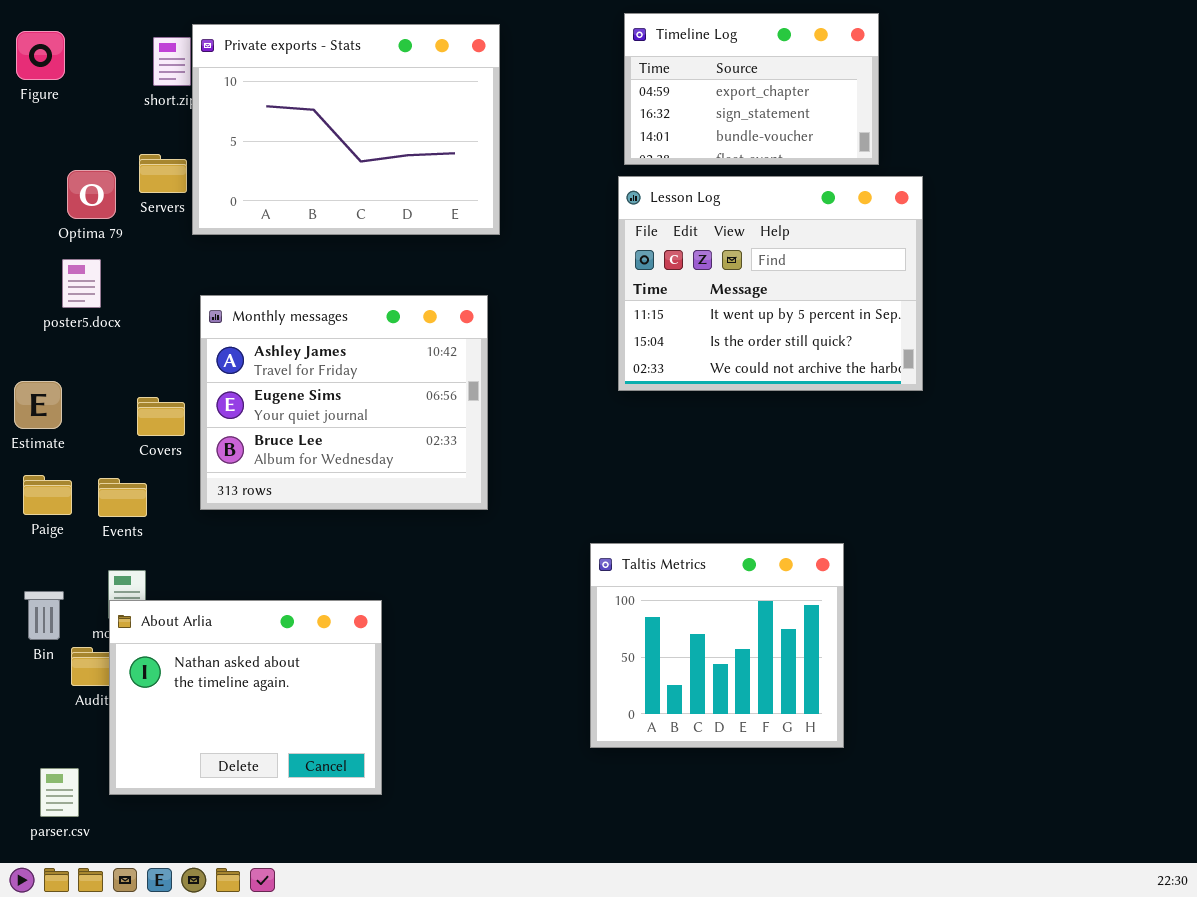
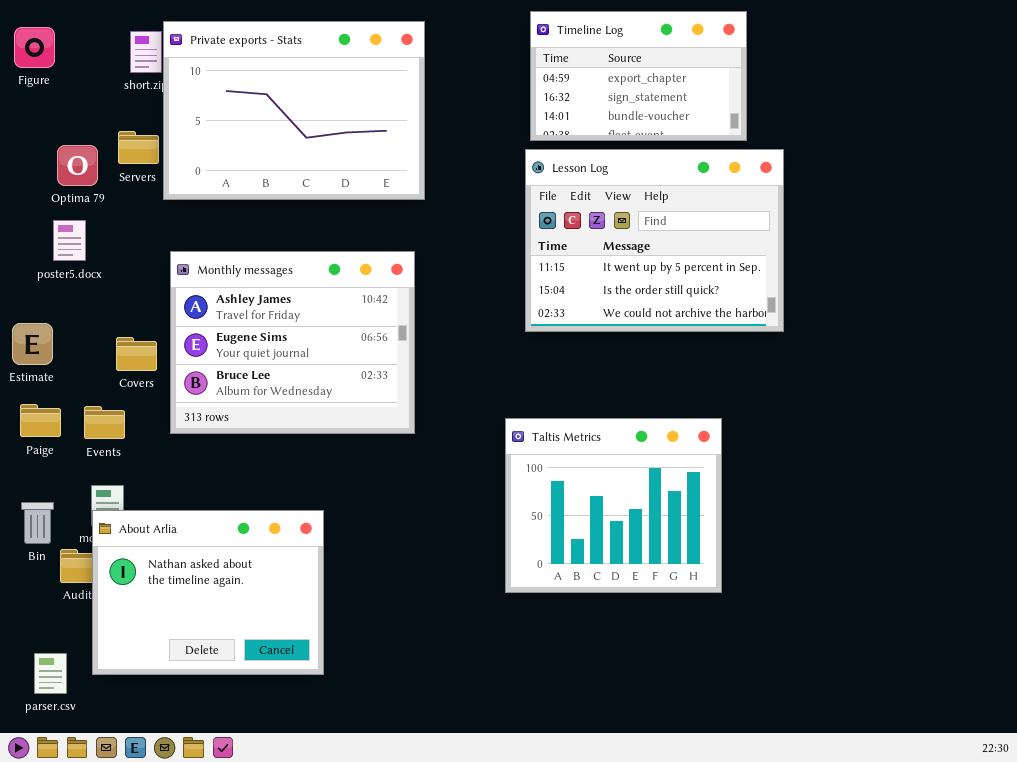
Taltis Metrics: [590,543,844,748] -> [505,418,722,593], moved

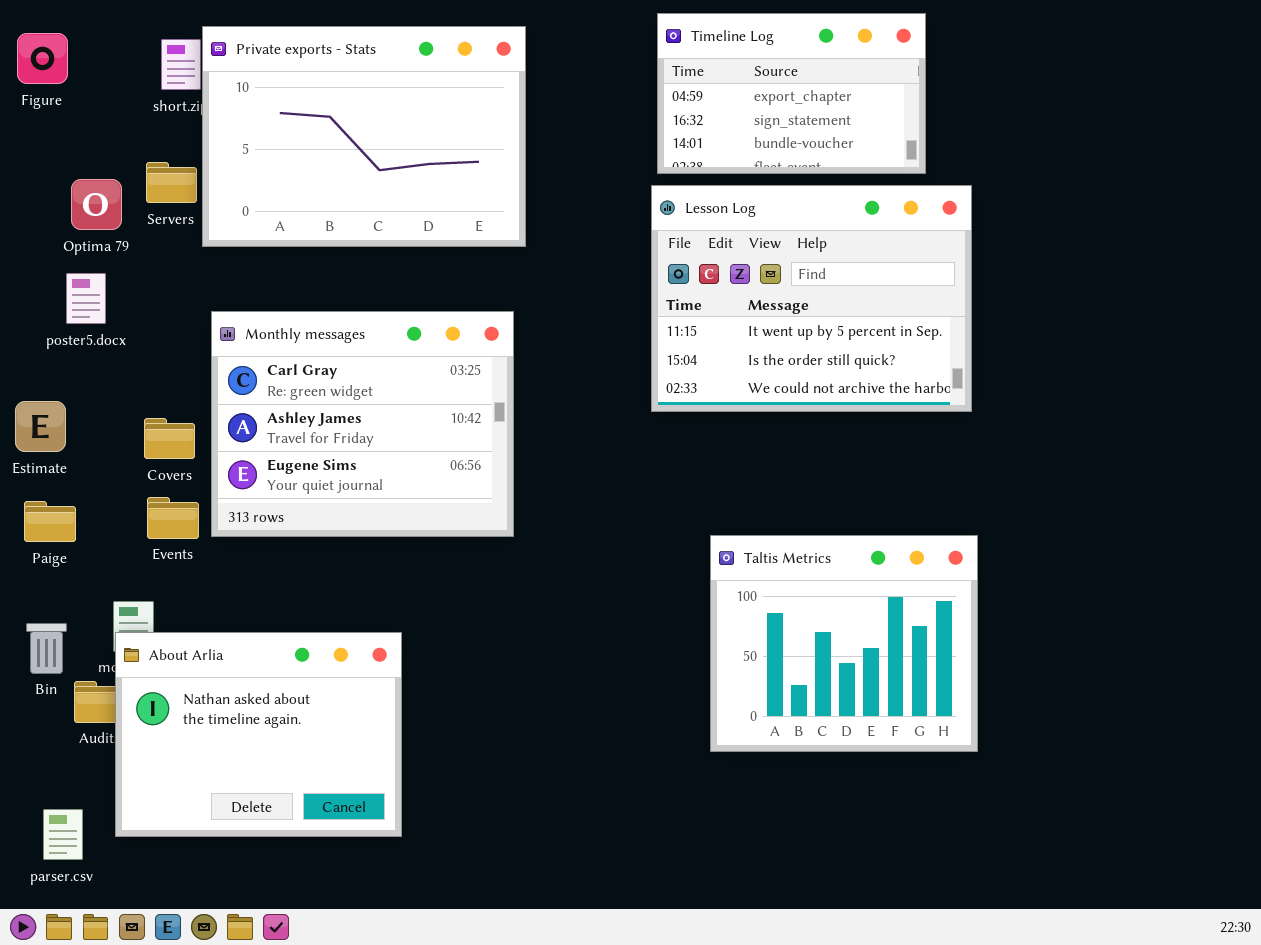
Monthly messages: [170,251,415,434] -> [211,311,514,537], scrolled up 1 row
Events: [84,406,125,439] -> [147,497,199,539], moved
Taltis Metrics: [505,418,722,593] -> [710,535,978,752], moved

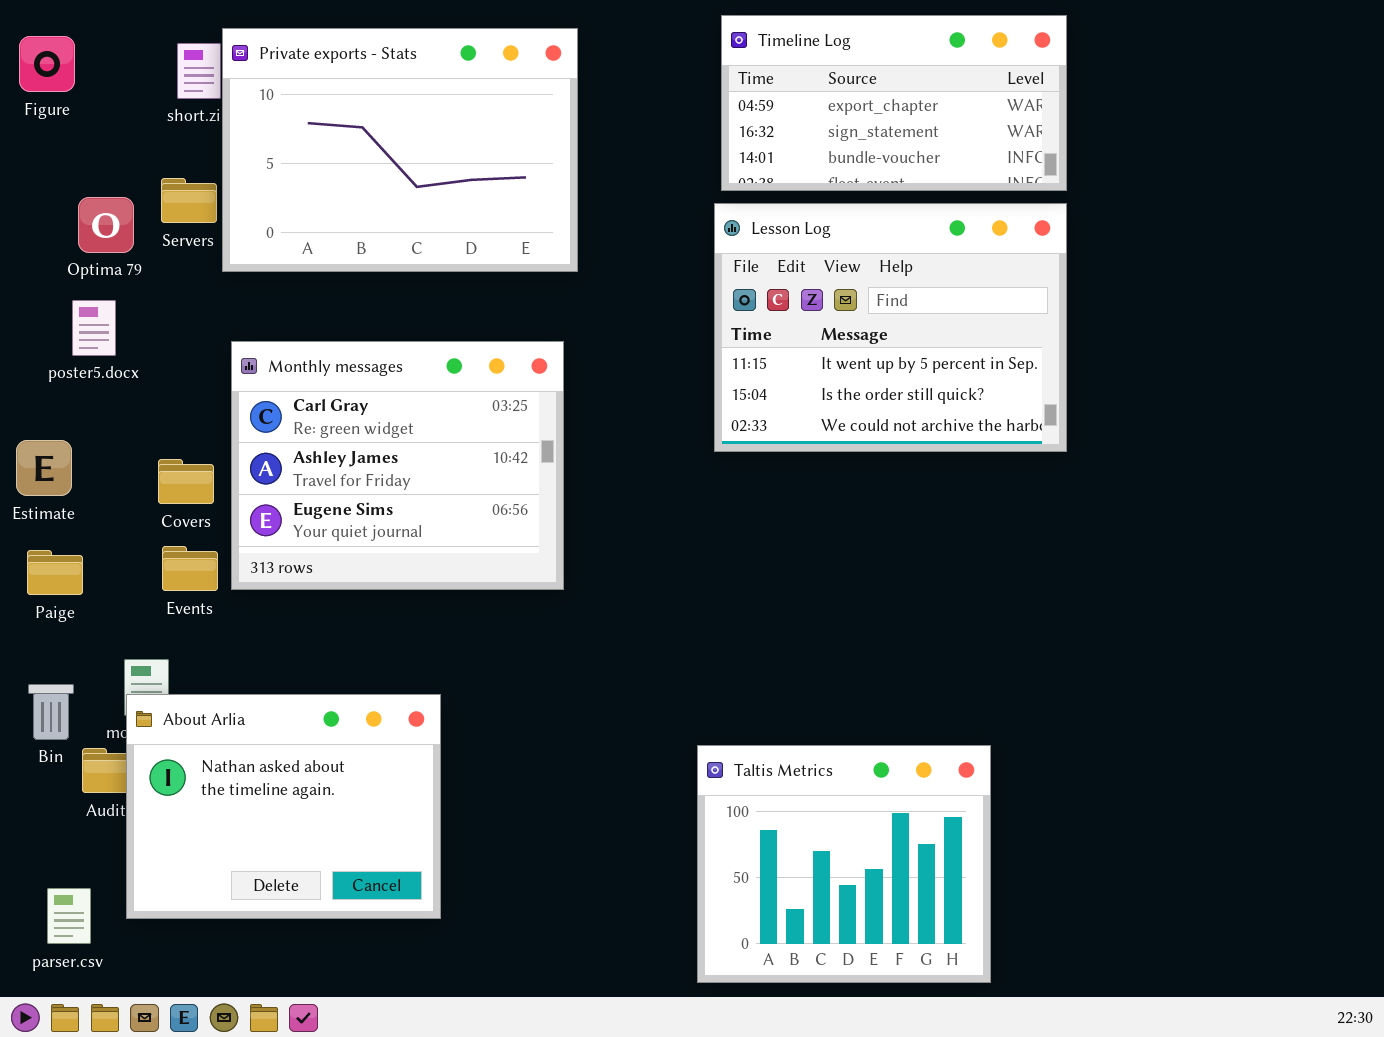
Timeline Log: [657,13,926,174] -> [721,15,1067,191], resized
Taltis Metrics: [710,535,978,752] -> [697,745,991,983], moved

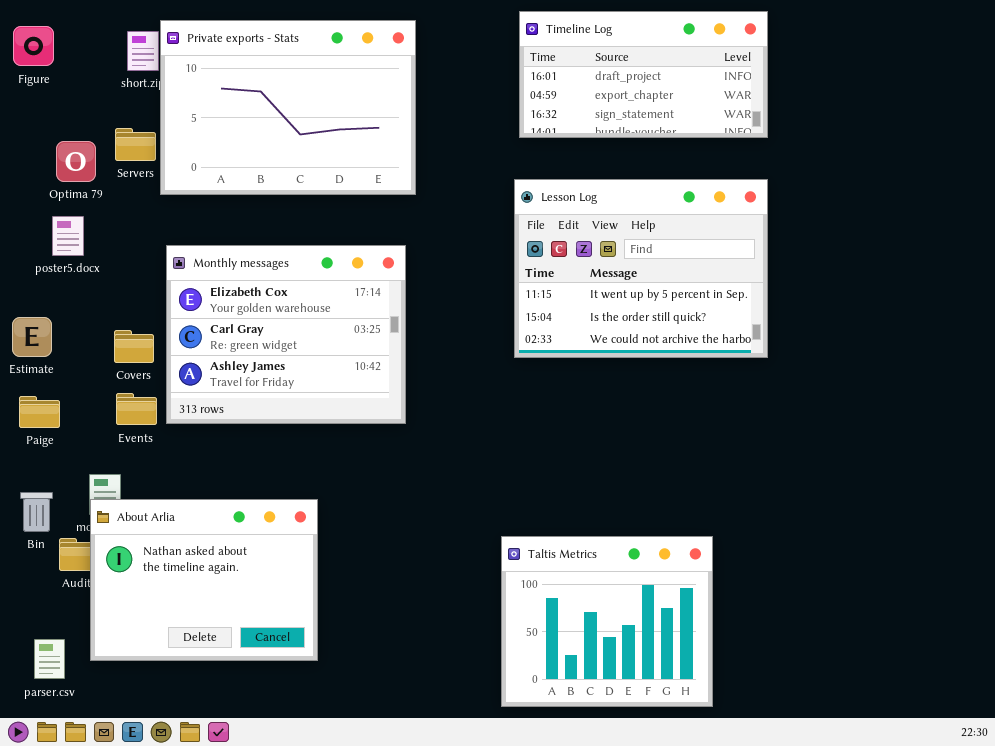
Timeline Log: [721,15,1067,191] -> [519,11,768,138], scrolled up 1 row
Lesson Log: [714,203,1067,452] -> [514,179,768,358], moved
Monthly messages: [231,341,564,590] -> [166,245,406,424], scrolled up 1 row

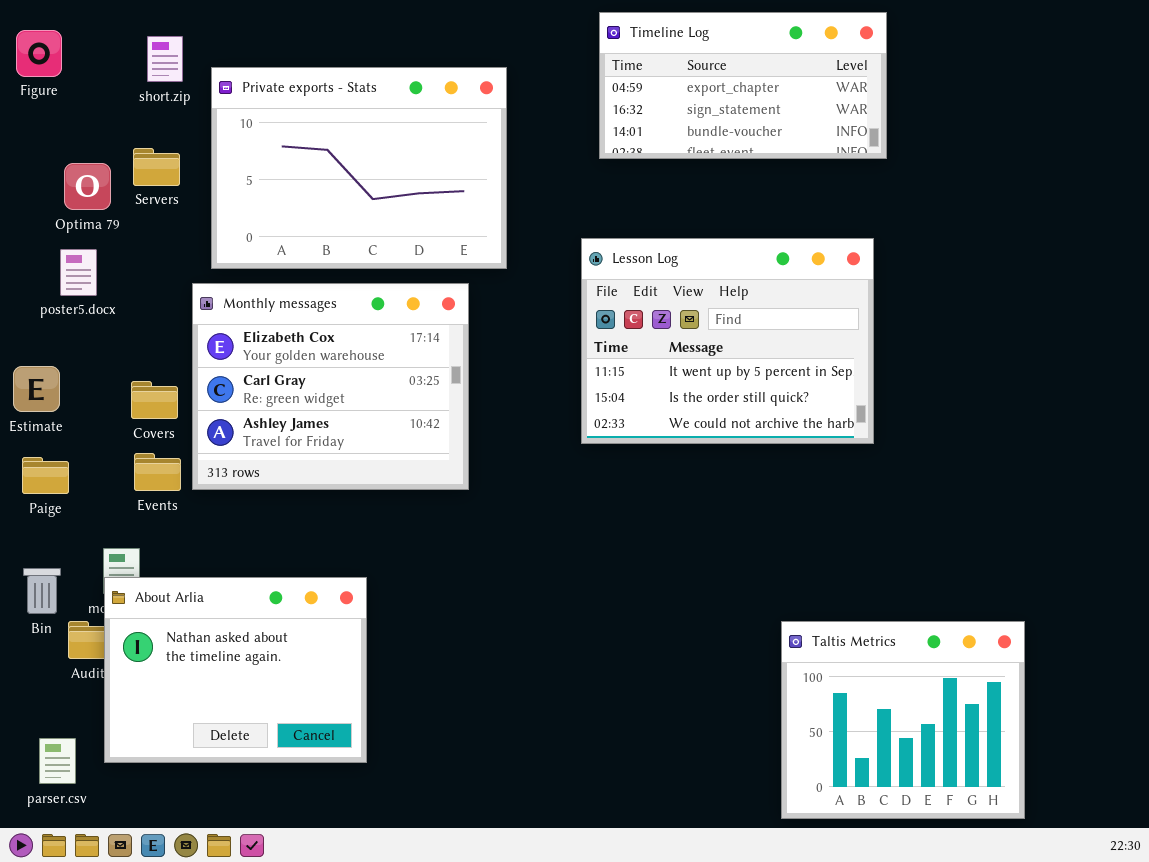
Timeline Log: [519,11,768,138] -> [599,12,887,159], scrolled down 1 row
Private exports - Stats: [160,20,416,195] -> [211,67,507,269], moved
Lesson Log: [514,179,768,358] -> [581,238,874,444], moved
Taltis Metrics: [501,536,713,707] -> [781,621,1025,819], moved

